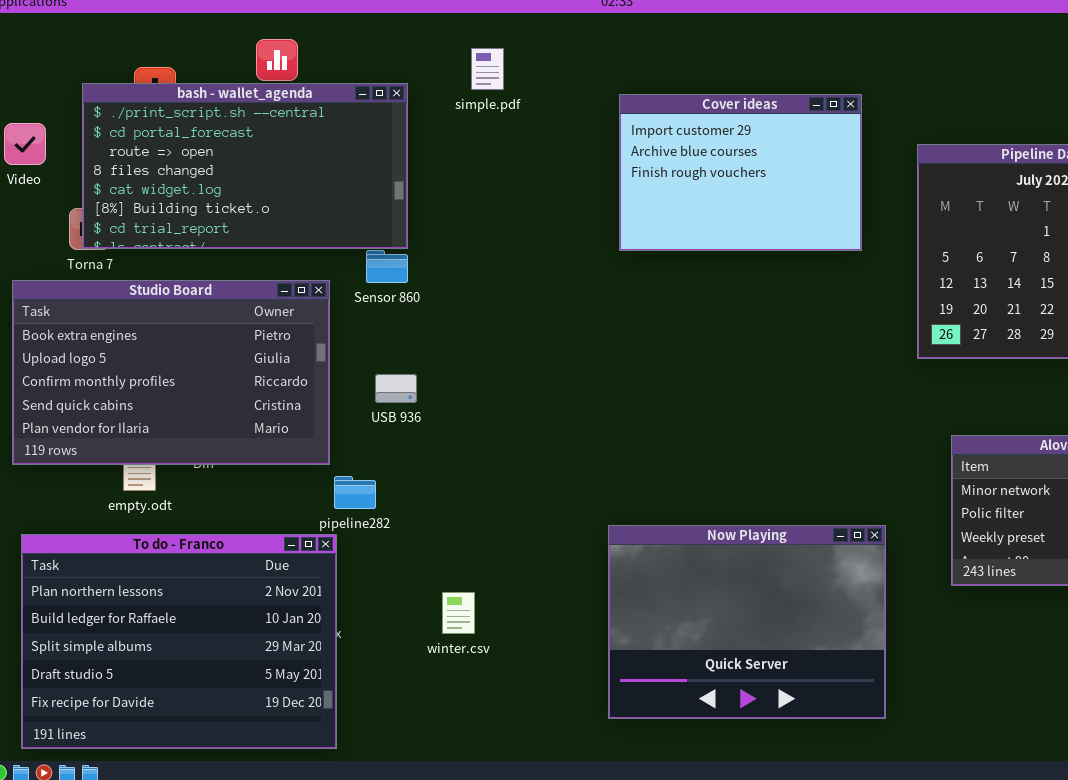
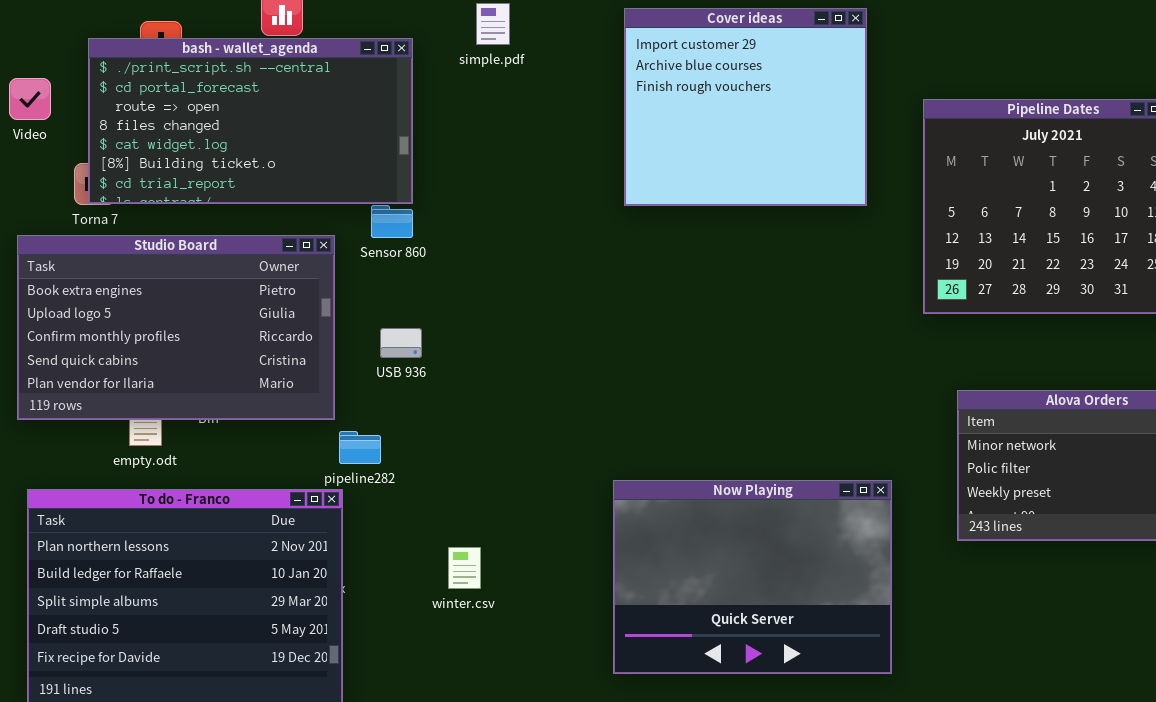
Cover ideas: [619,94,862,251] -> [624,8,867,206], resized

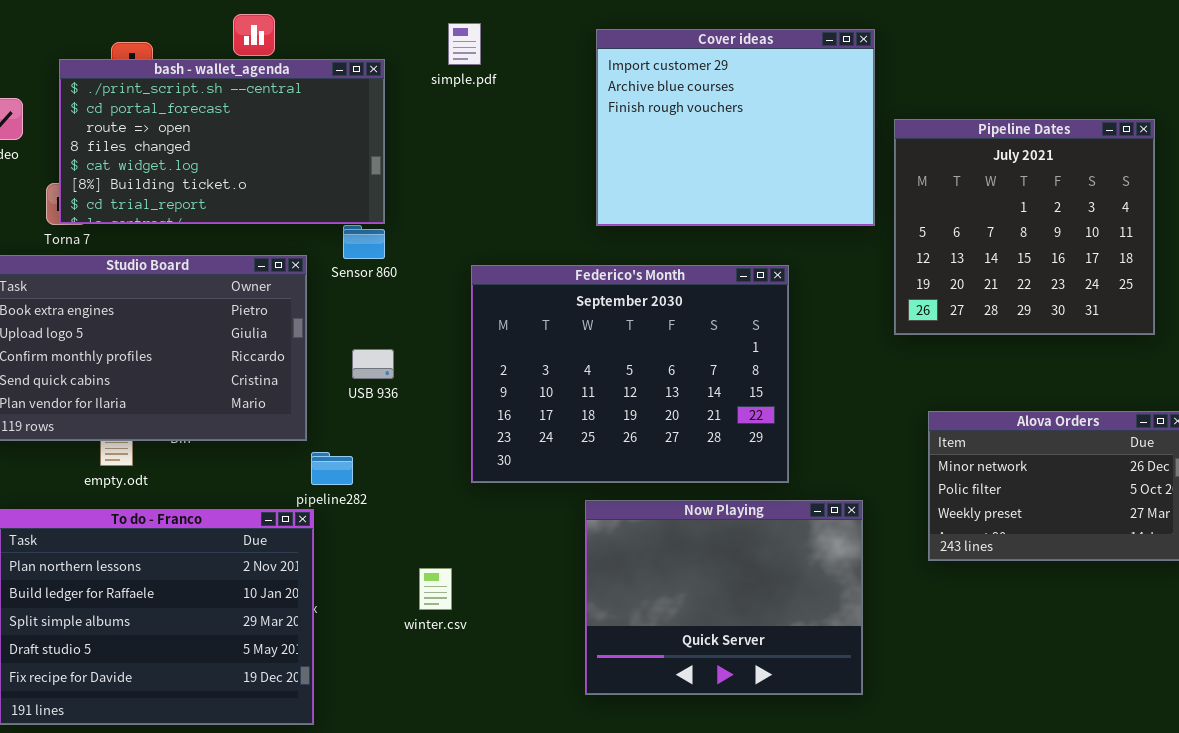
Cover ideas: [624,8,867,206] -> [596,29,875,226], resized
Federico's Month: none -> [471,265,789,483], opened

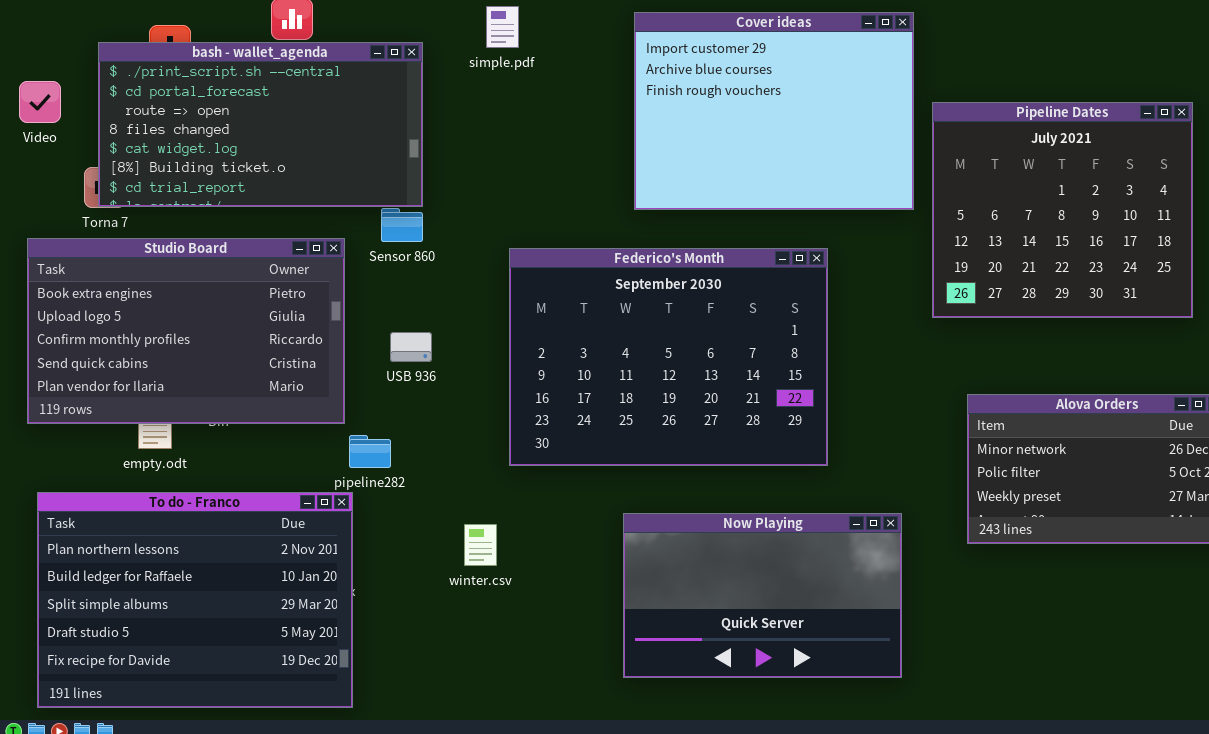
Now Playing: [585,500,863,695] -> [623,513,902,678], resized
winter.csv: [419,568,452,610] -> [464,524,497,566], moved

